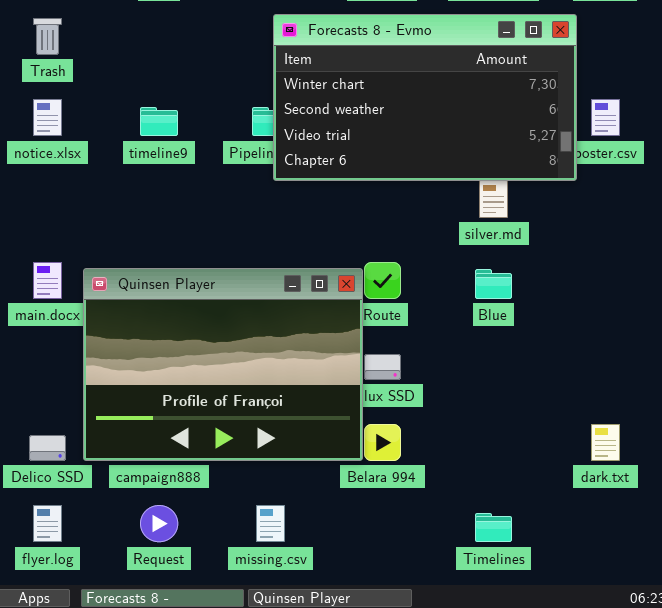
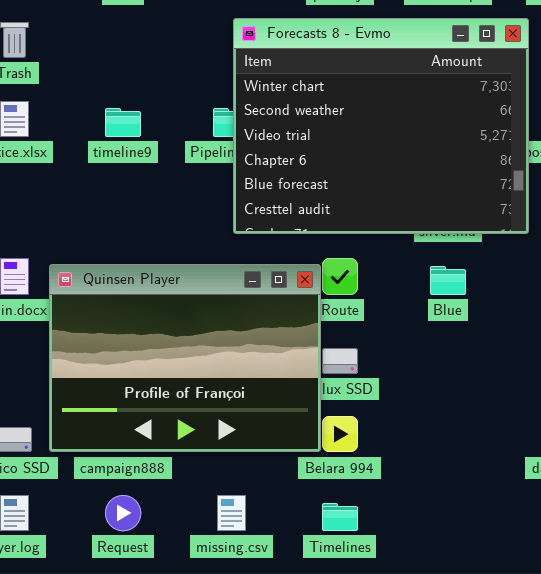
Forecasts 8 - Evmo: [273,14,577,181] -> [233,18,529,234], resized
Timelines: [475,513,512,542] -> [322,503,358,531], moved

